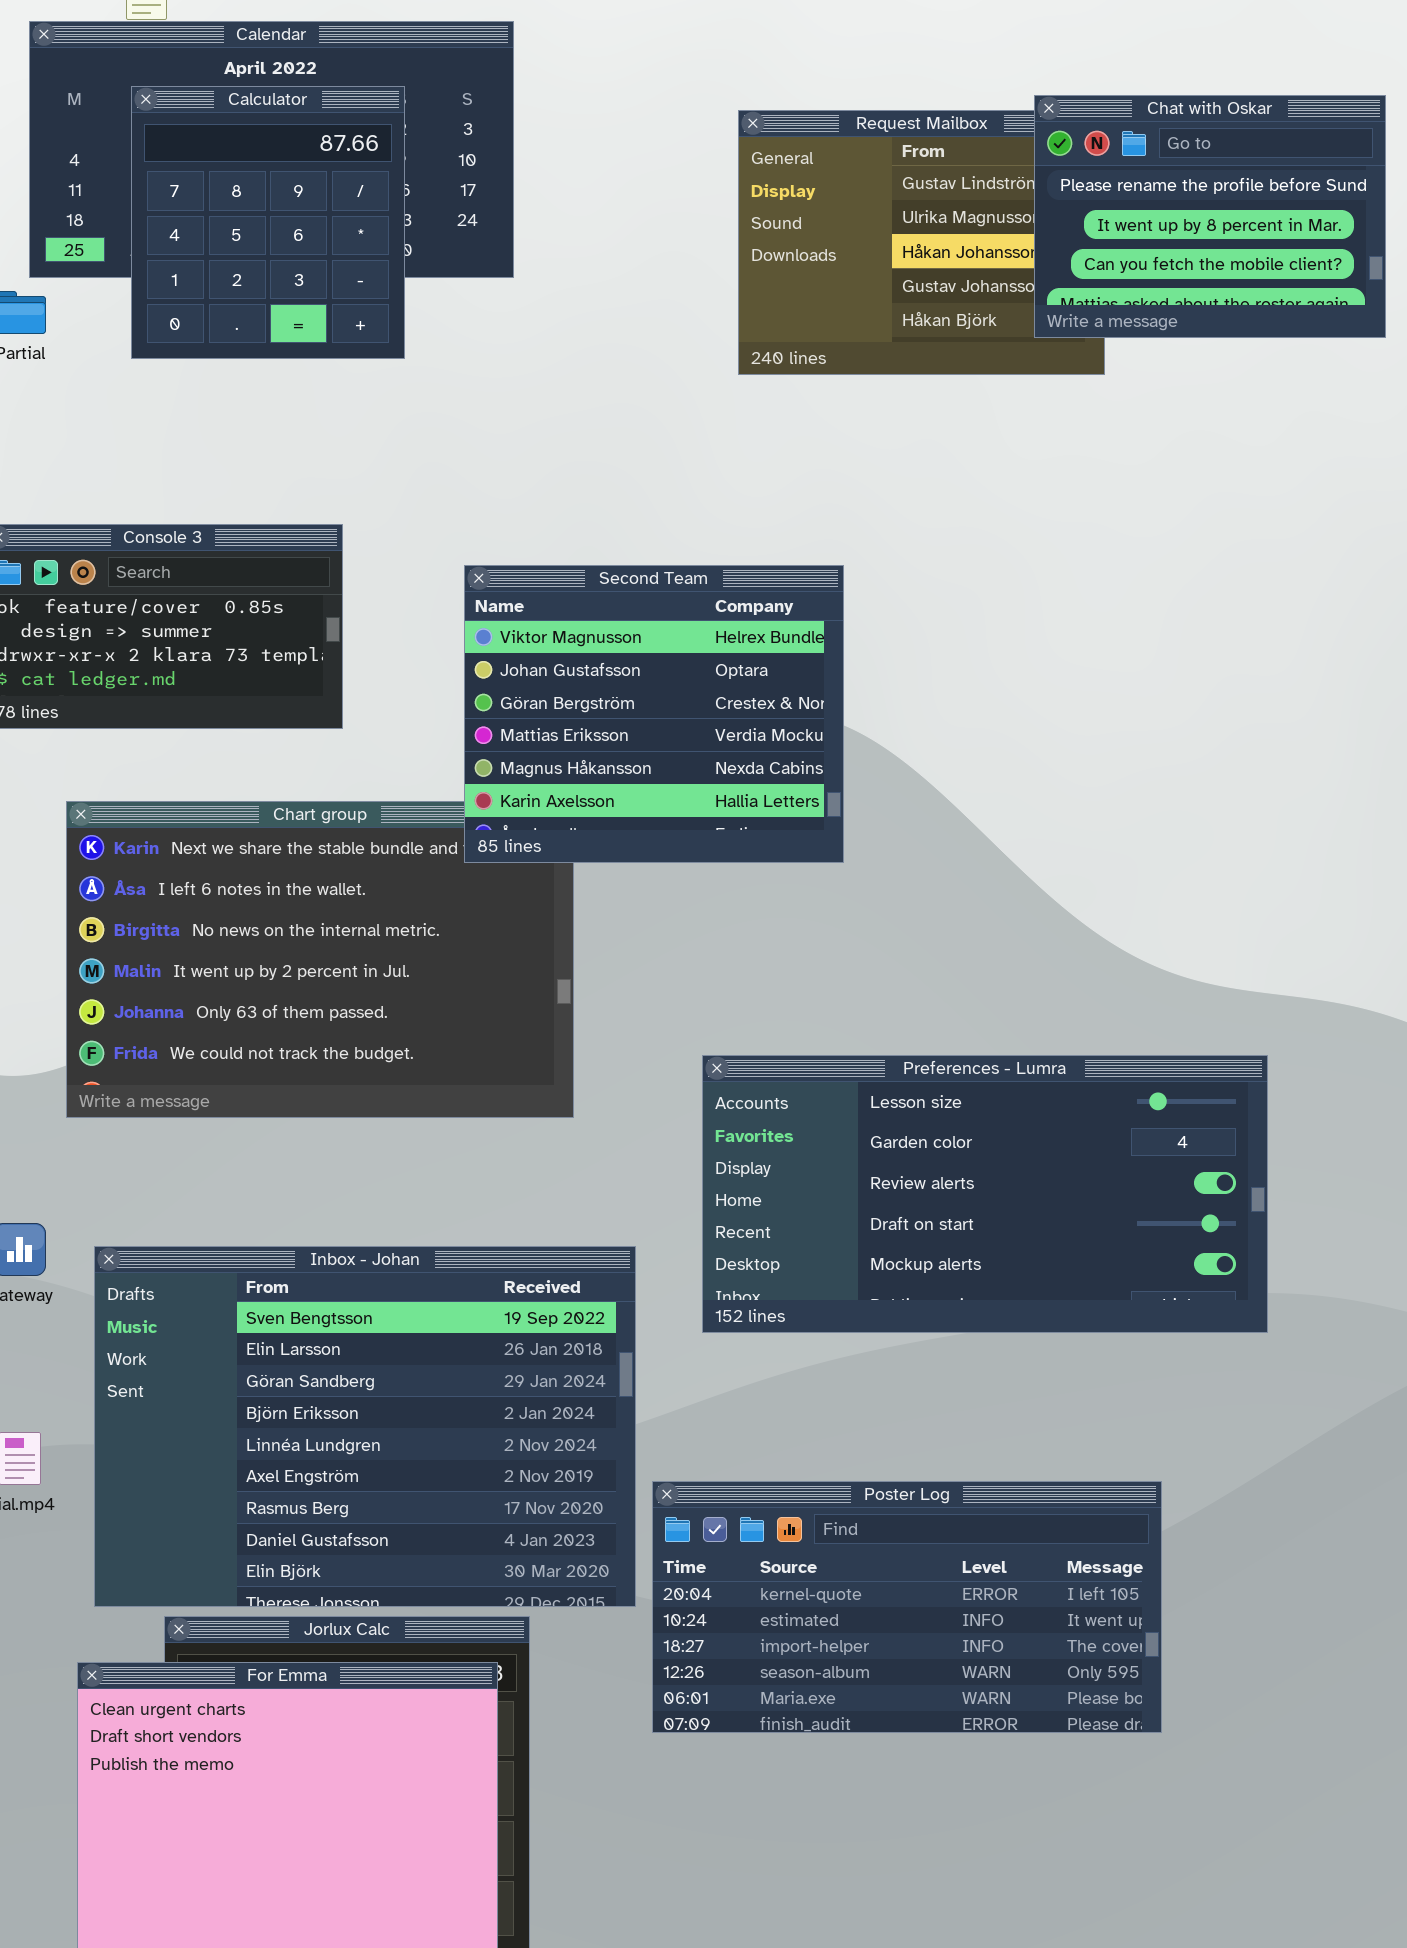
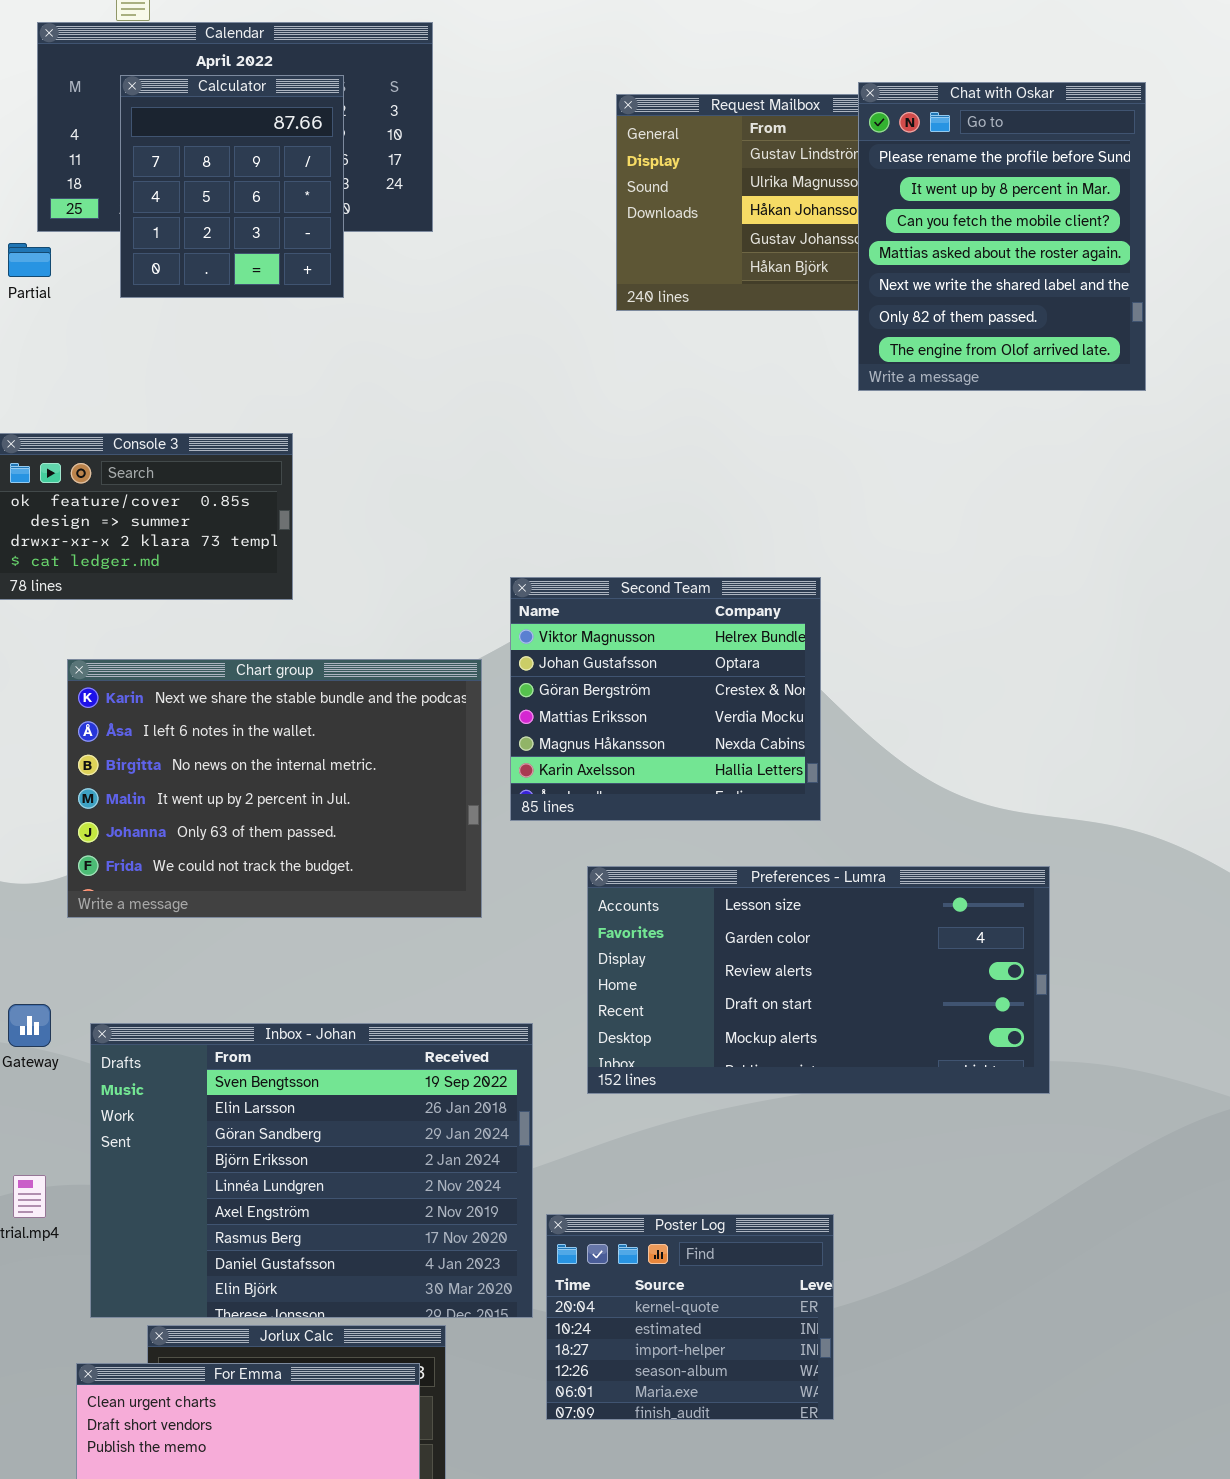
Chat with Oskar: [1034,95,1386,338] -> [858,82,1146,391], resized
Second Team: [464,565,844,863] -> [510,577,821,821], moved
Poster Log: [652,1481,1162,1733] -> [546,1214,834,1420], resized

